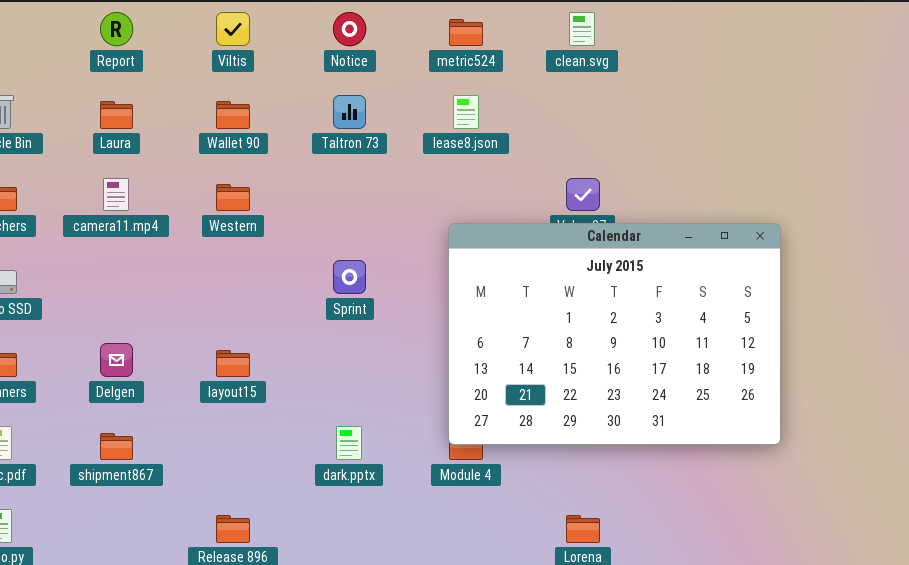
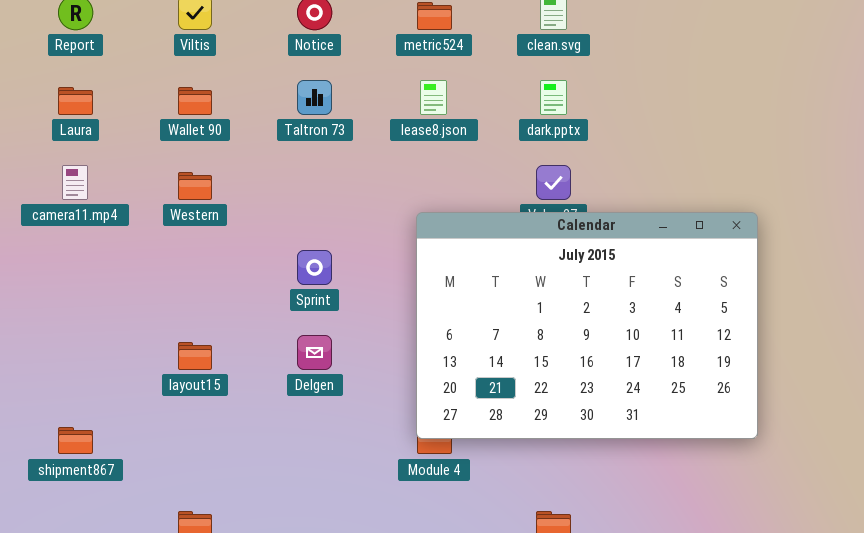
Delgen: [100,343,133,377] -> [297,335,332,370], moved
dark.pptx: [336,426,362,460] -> [540,80,567,115], moved

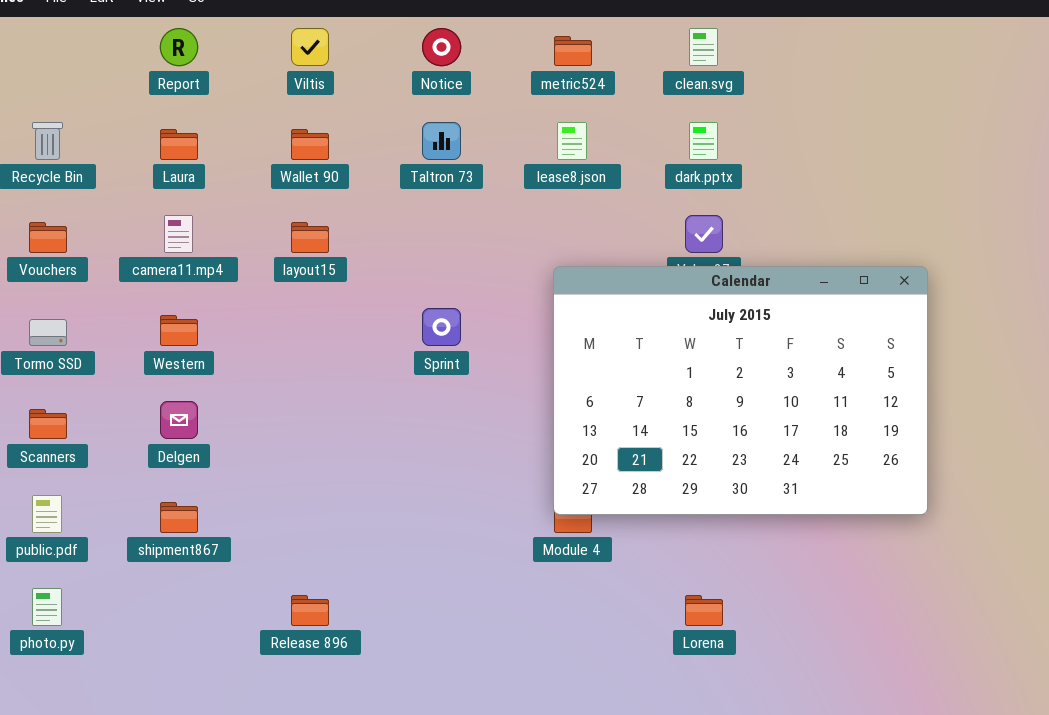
Western: [178,172,212,200] -> [160,315,198,346], moved
Delgen: [297,335,332,370] -> [160,401,198,439], moved
layout15: [178,342,212,370] -> [291,222,329,253], moved

